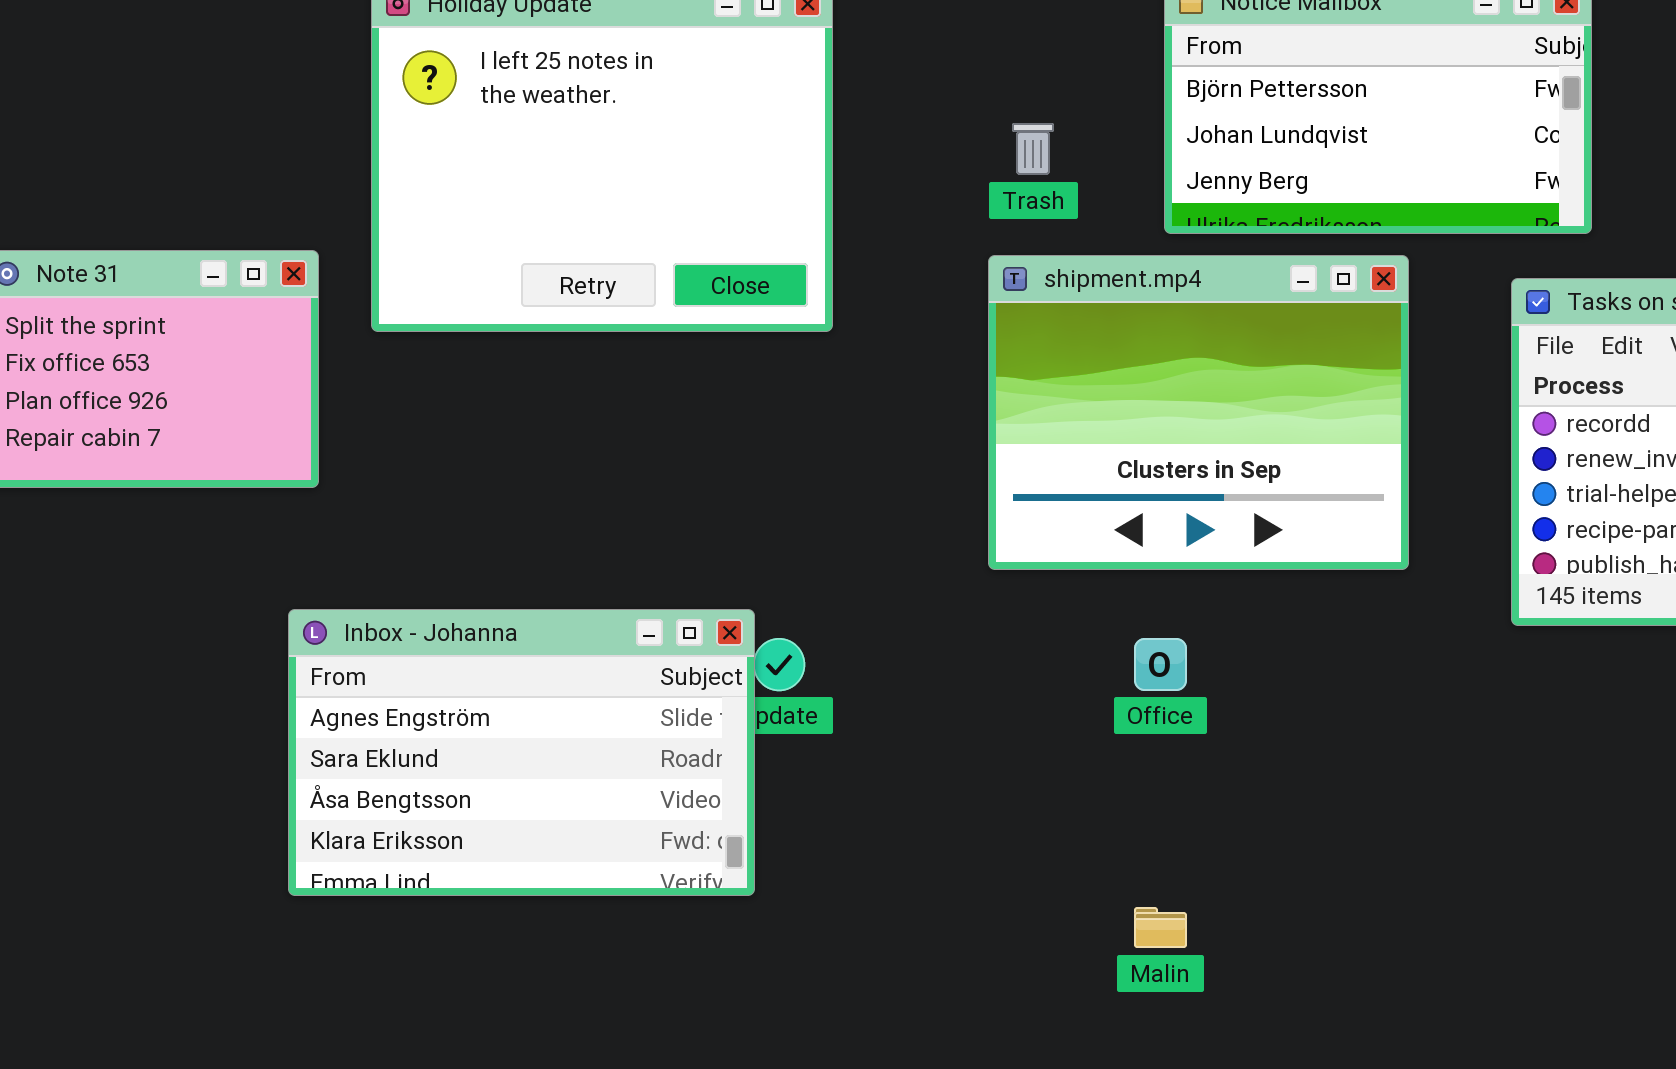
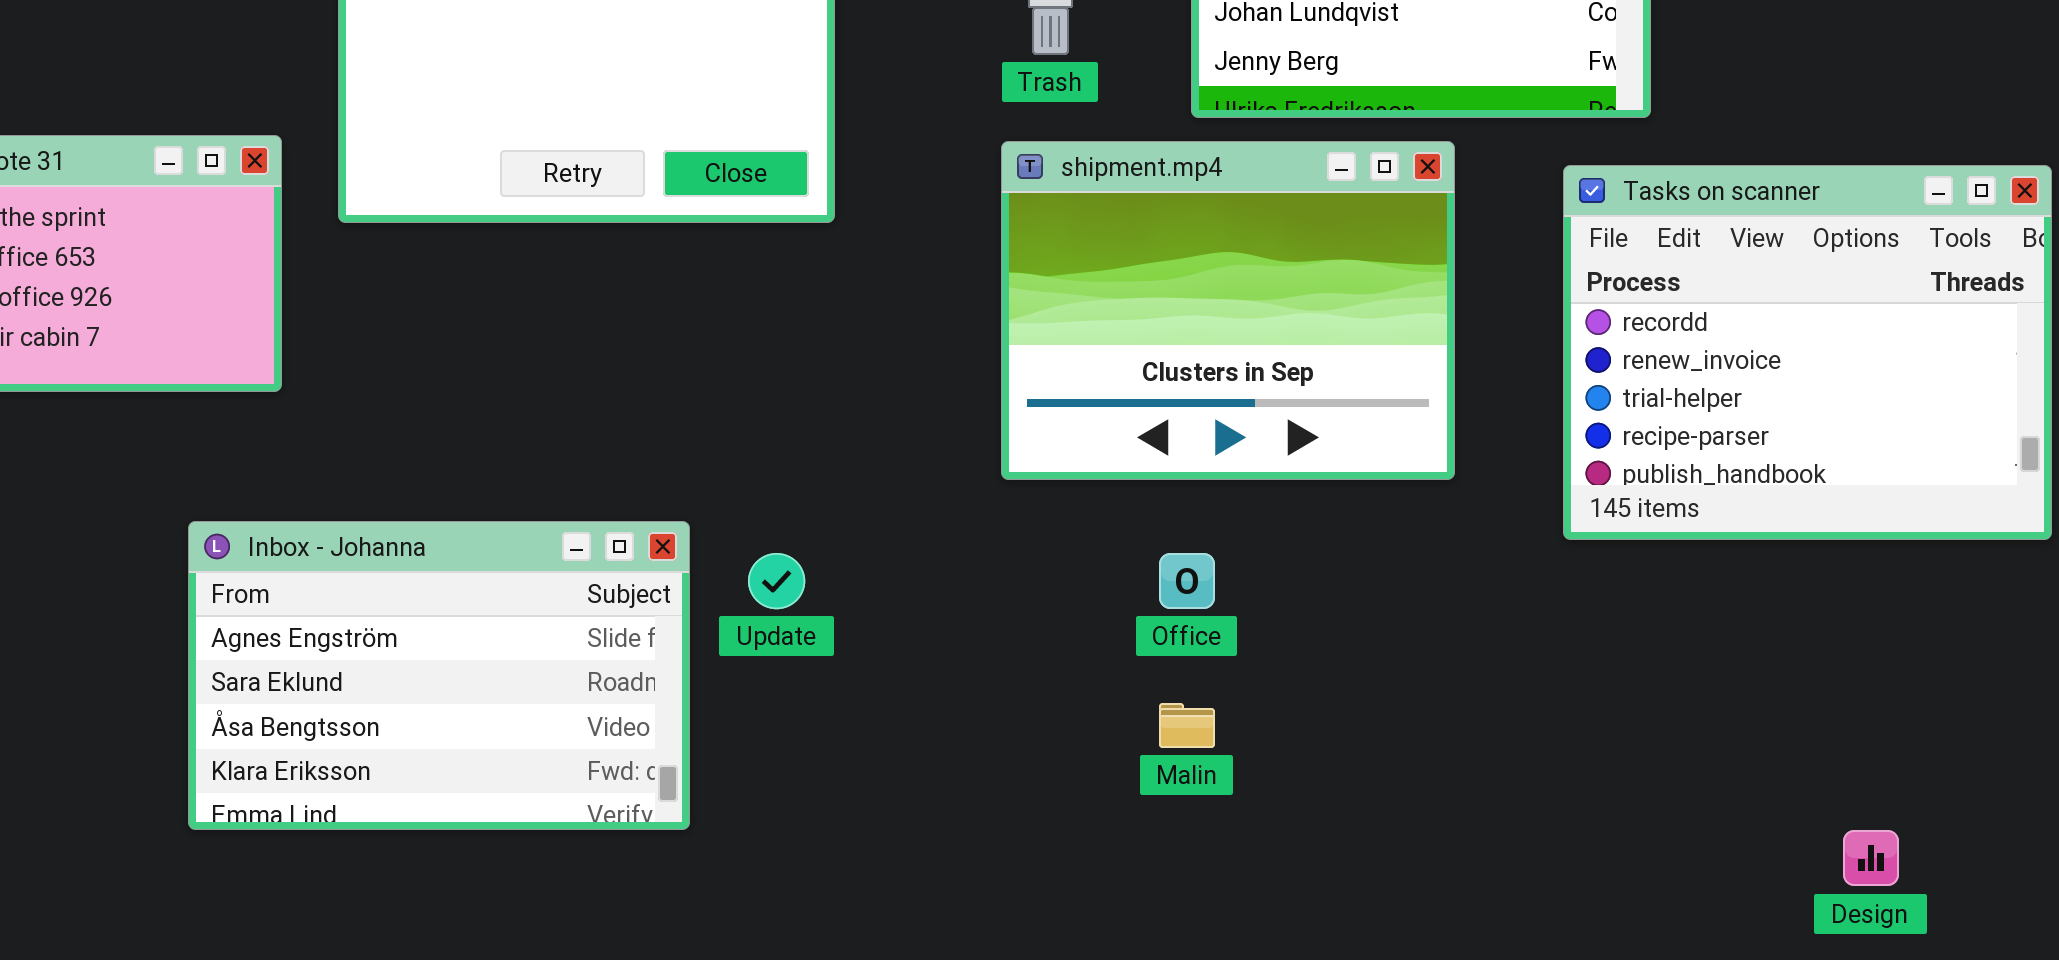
Inbox - Johanna: [288,609,755,896] -> [188,521,690,830], moved
Malin: [1134,907,1187,948] -> [1159,703,1215,748], moved

